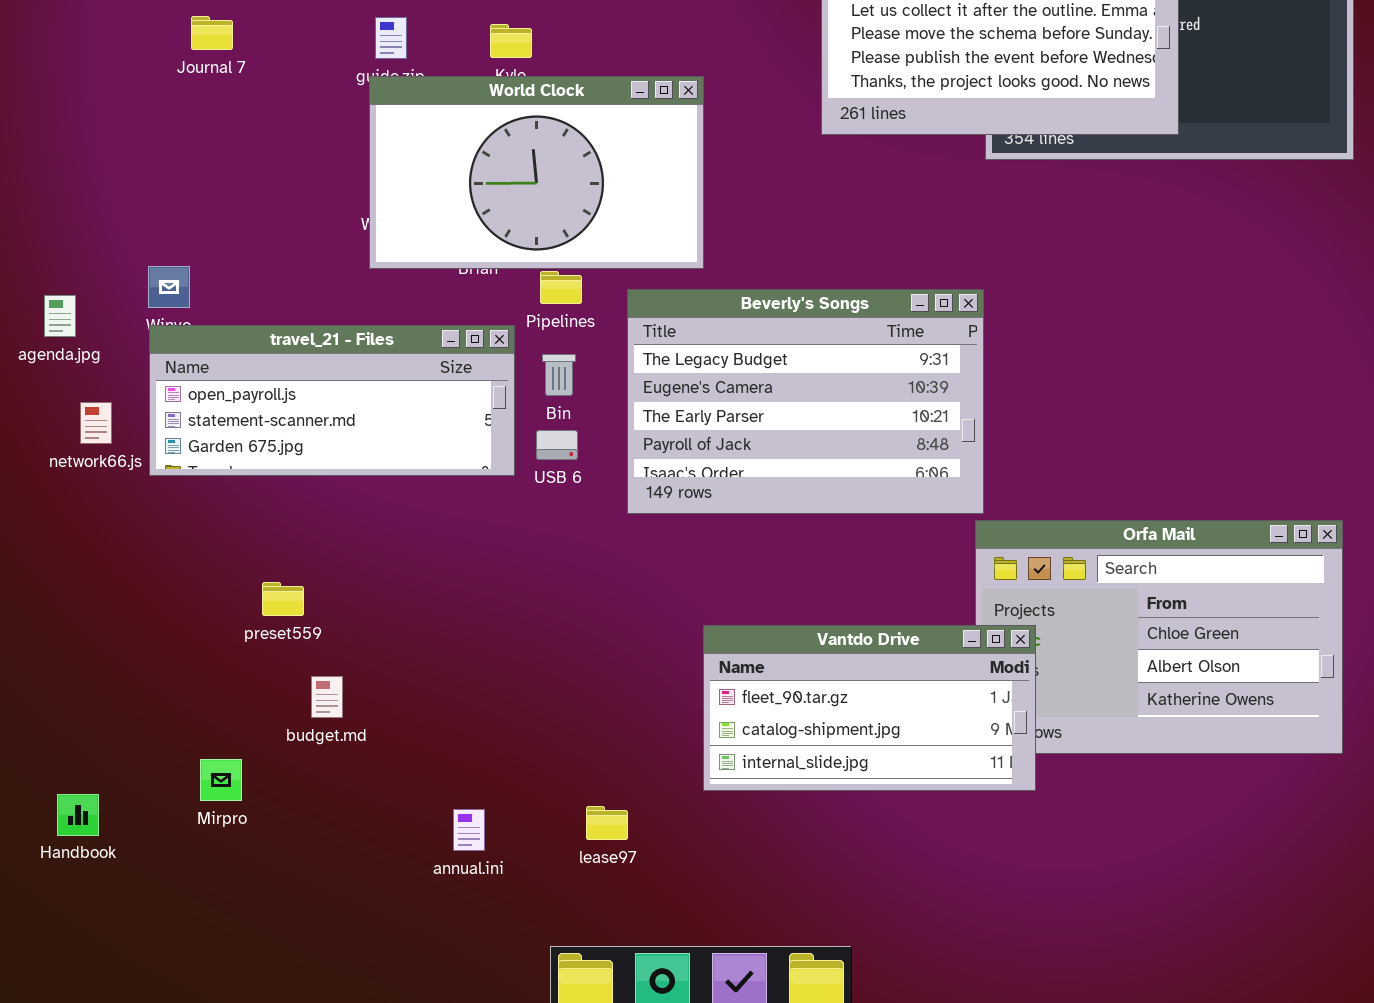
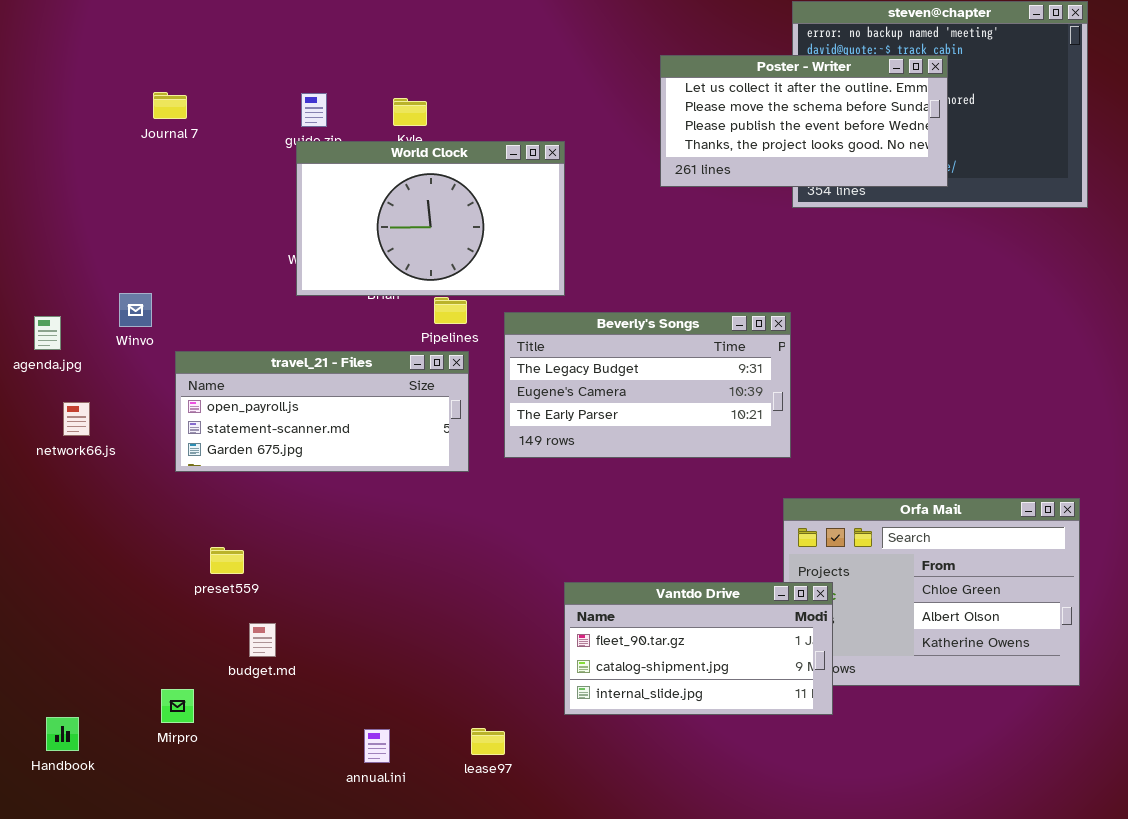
Beverly's Songs: [627,289,984,514] -> [504,312,791,458], resized
travel_21 - Files: [149,325,515,476] -> [175,351,469,472], moved

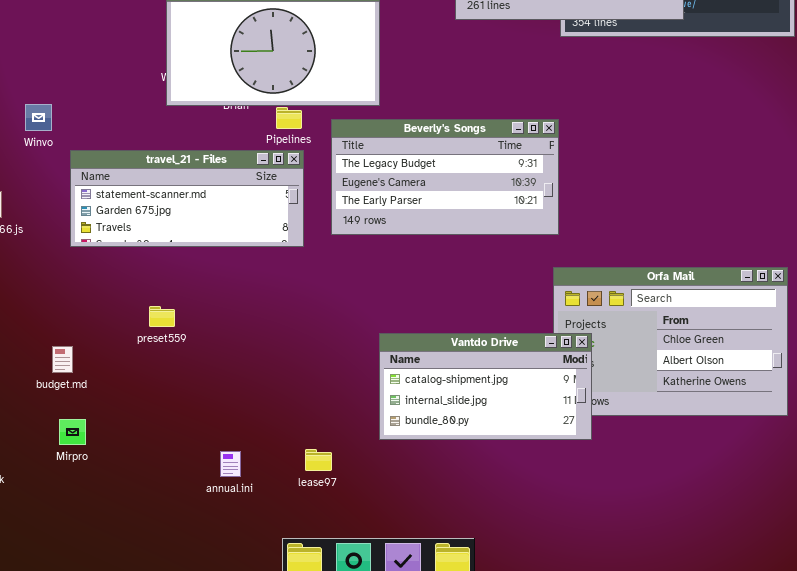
travel_21 - Files: [175,351,469,472] -> [70,150,304,247], scrolled down 1 row
preset559: [210,547,244,574] -> [149,306,175,327], moved
Vantdo Drive: [564,582,833,715] -> [379,333,592,440], scrolled down 1 row
budget.md: [249,623,276,657] -> [52,346,73,373], moved

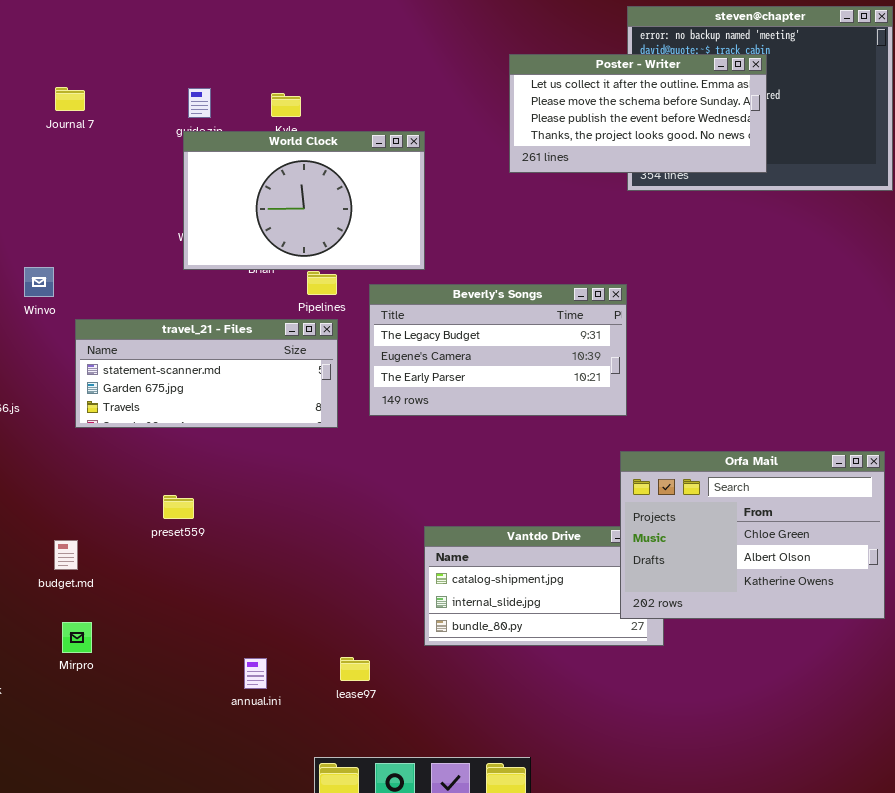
Orfa Mail: [553,267,788,416] -> [620,451,885,619], raised

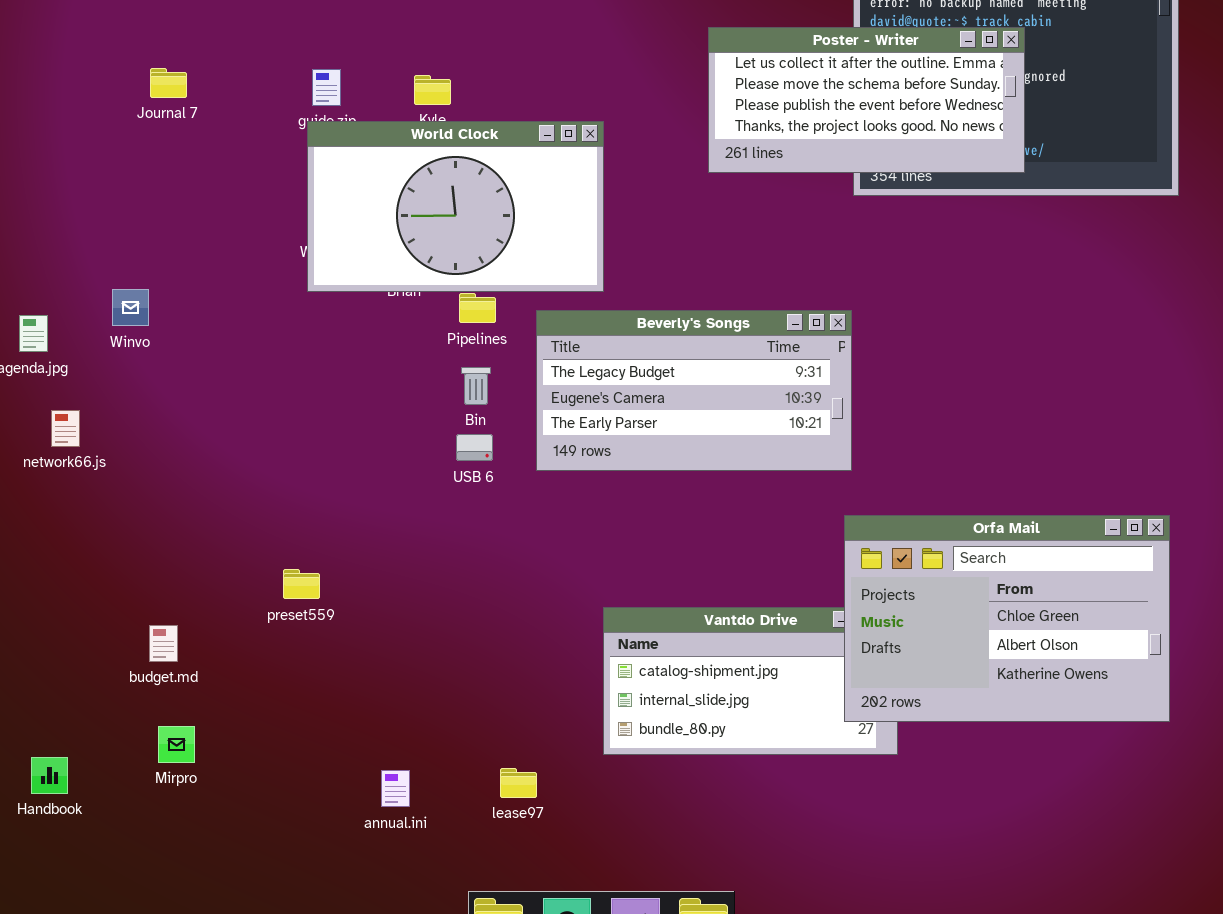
travel_21 - Files: [75,319,338,428] -> none, closed

